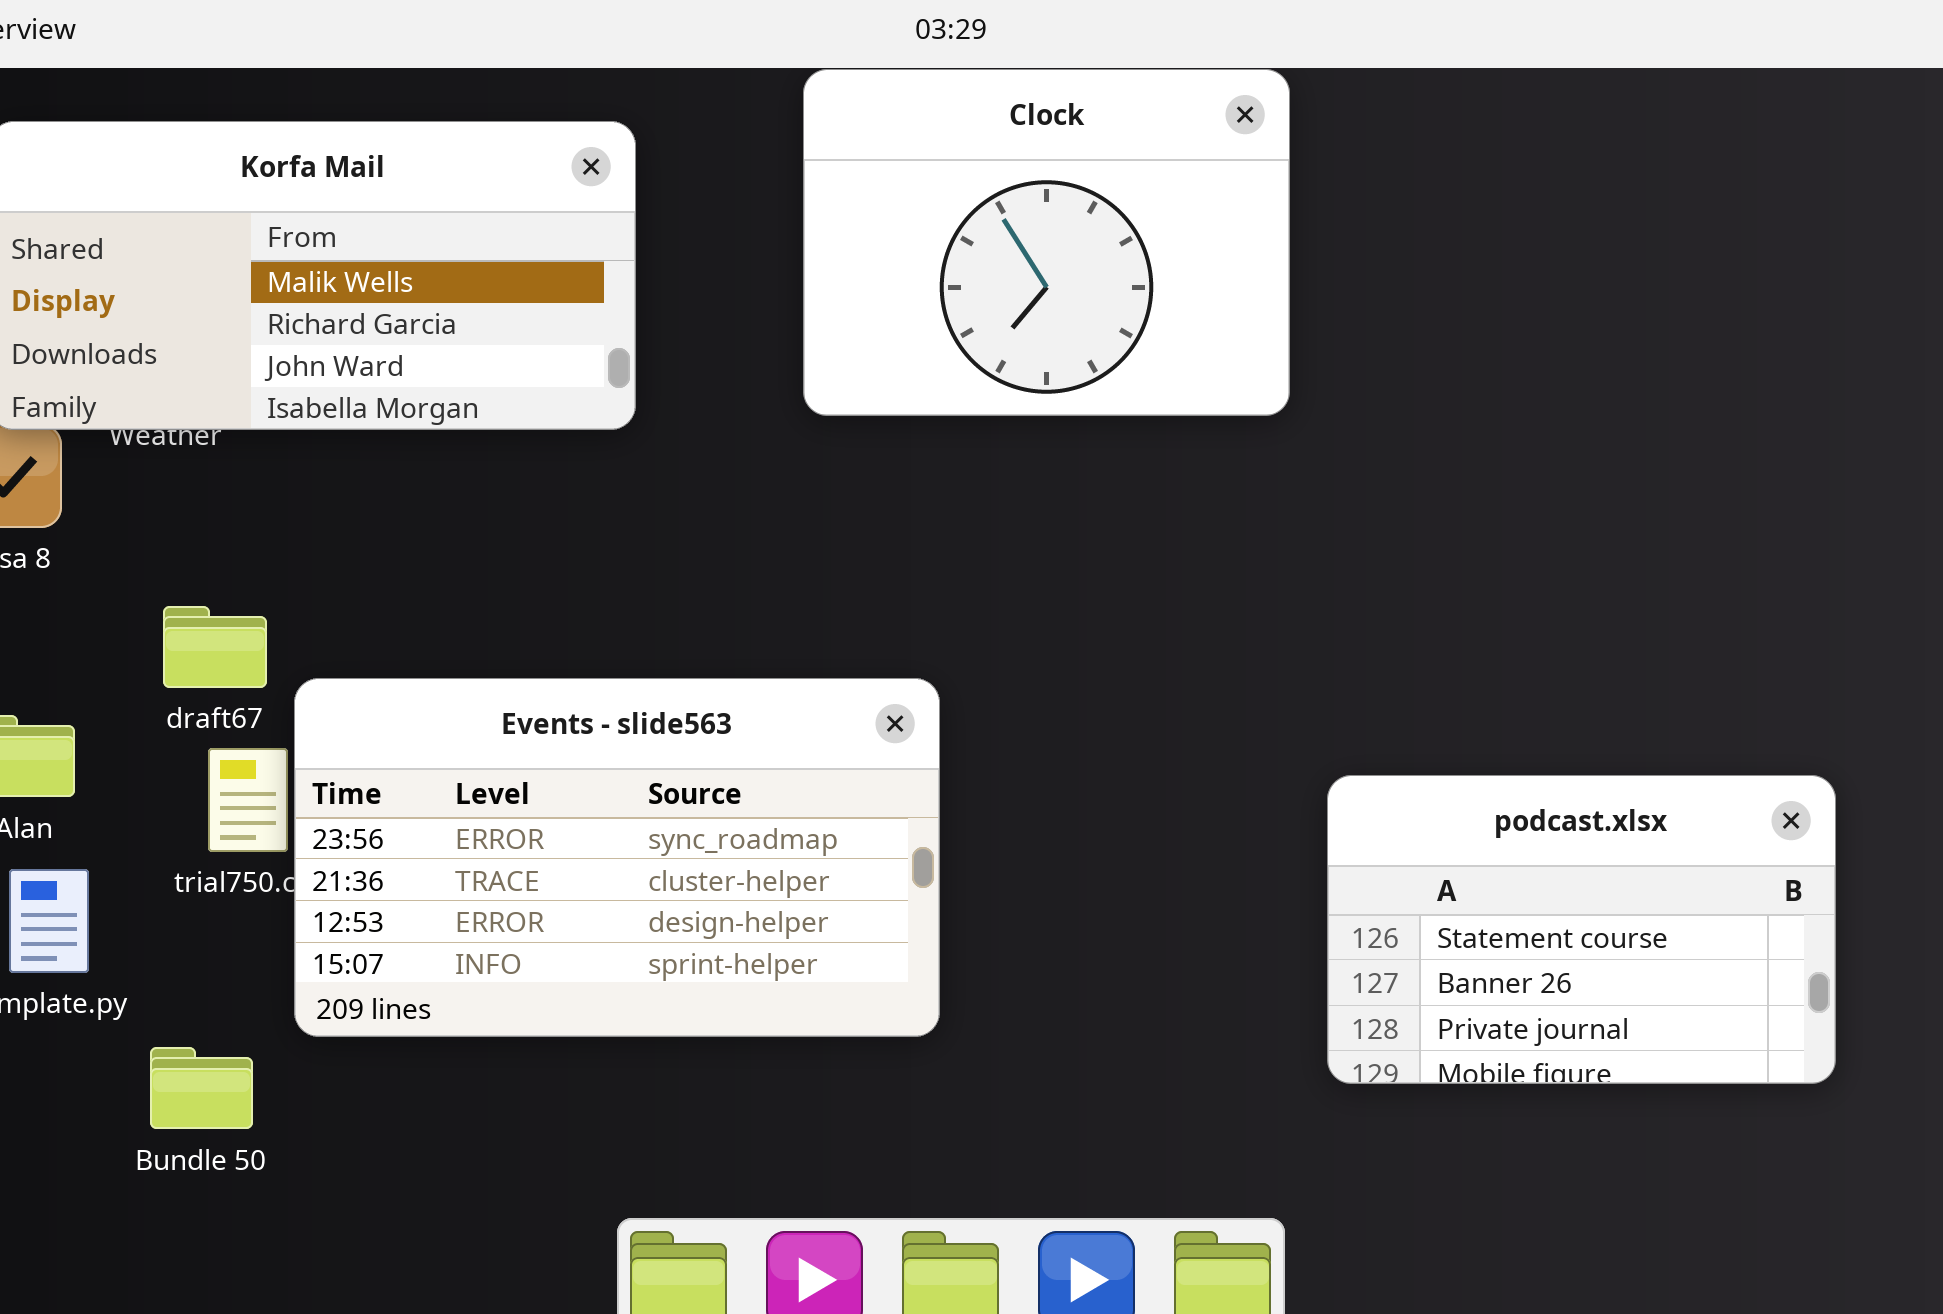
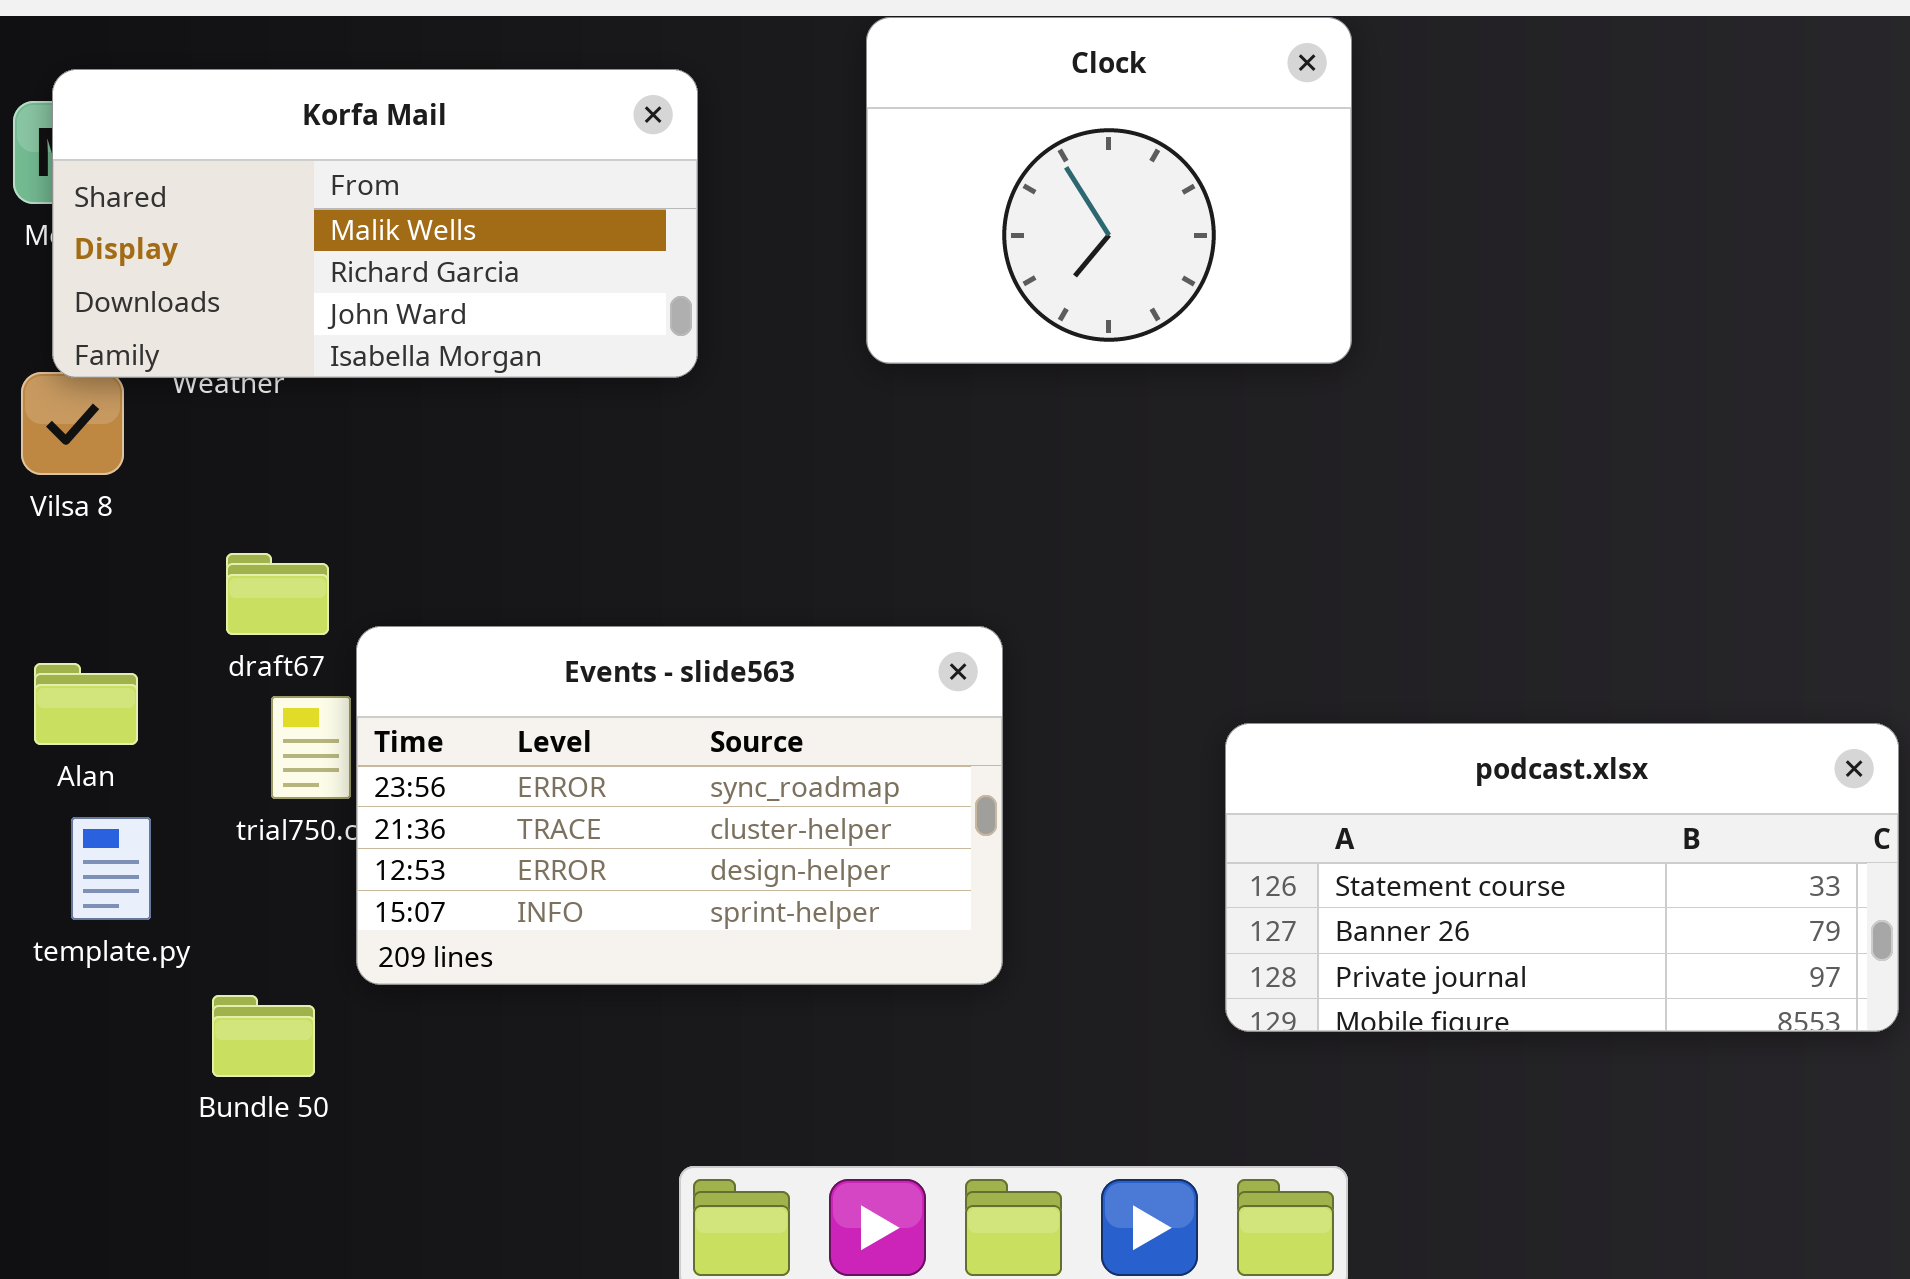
podcast.xlsx: [1327,775,1836,1084] -> [1225,723,1899,1032], resized

